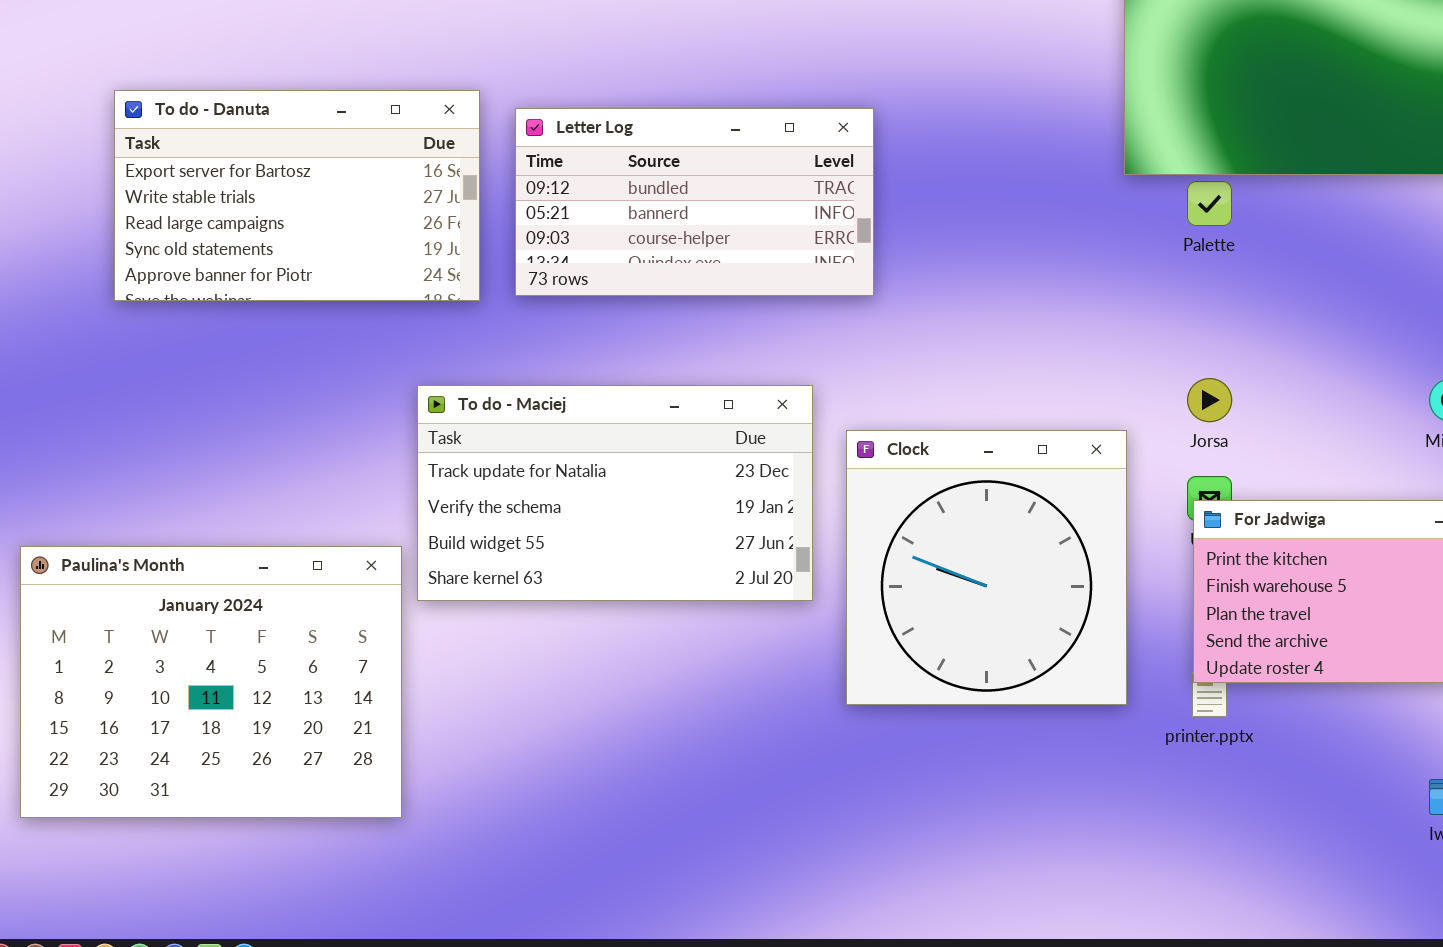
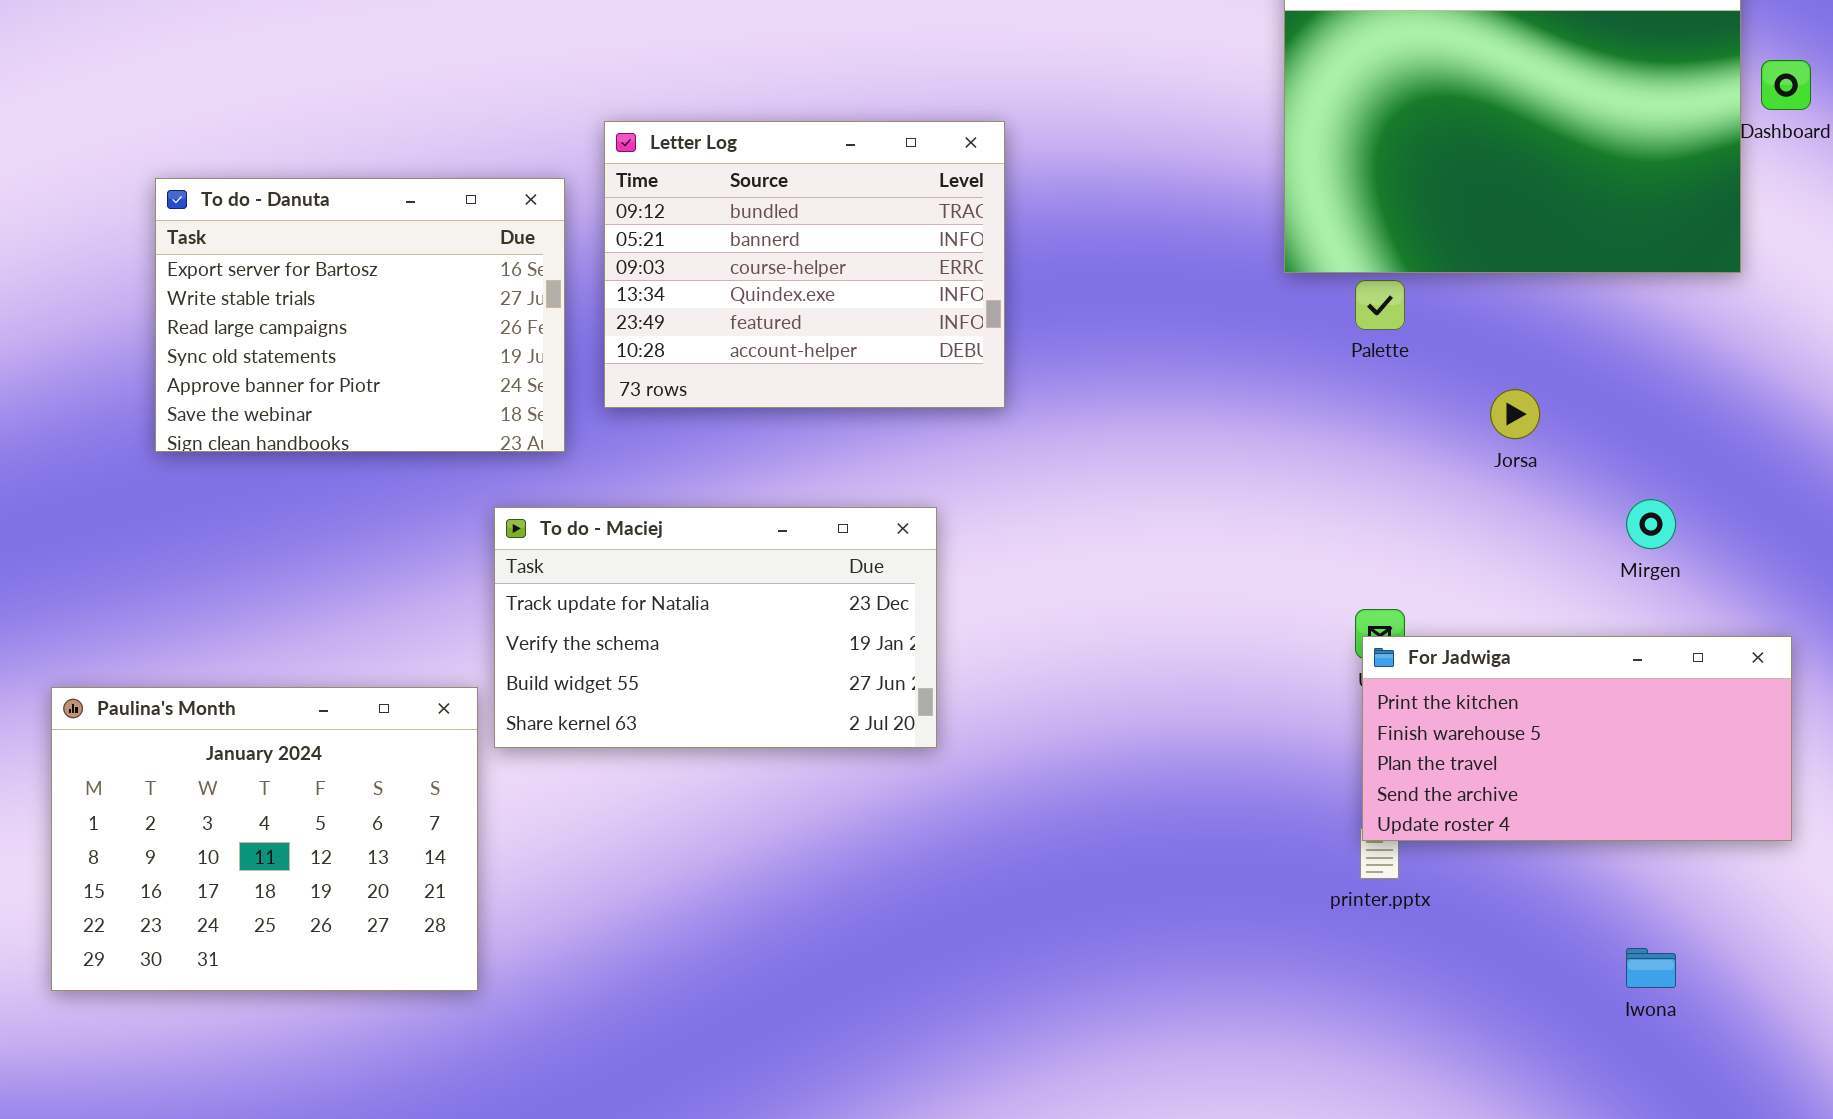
To do - Danuta: [114,90,480,301] -> [155,178,565,452], resized
Letter Log: [515,108,874,296] -> [604,121,1005,408], resized
Jorsa: [1187,378,1232,422] -> [1490,389,1540,439], moved
Clock: [846,430,1127,705] -> none, closed

